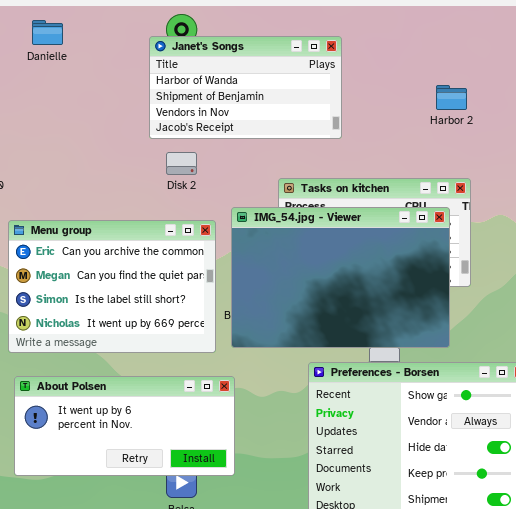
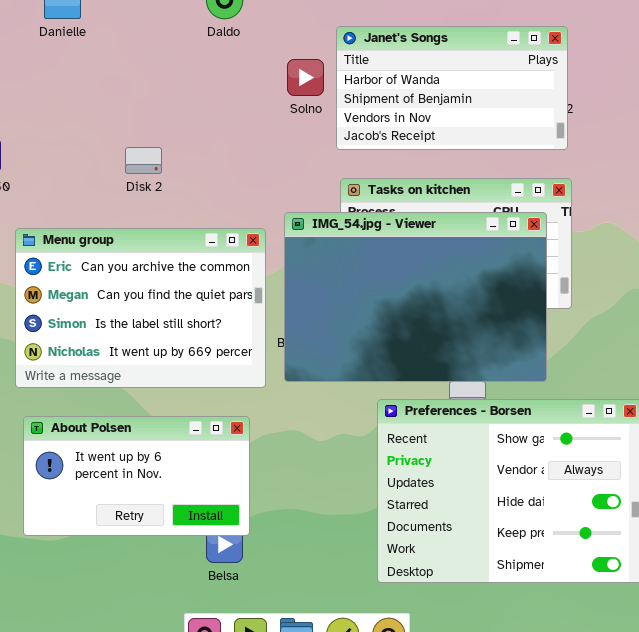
Janet's Songs: [149,36,342,139] -> [336,26,568,150], moved
Disk 2: [166,152,197,175] -> [125,147,162,174], moved
About Polsen: [14,376,235,476] -> [23,416,250,536], resized

